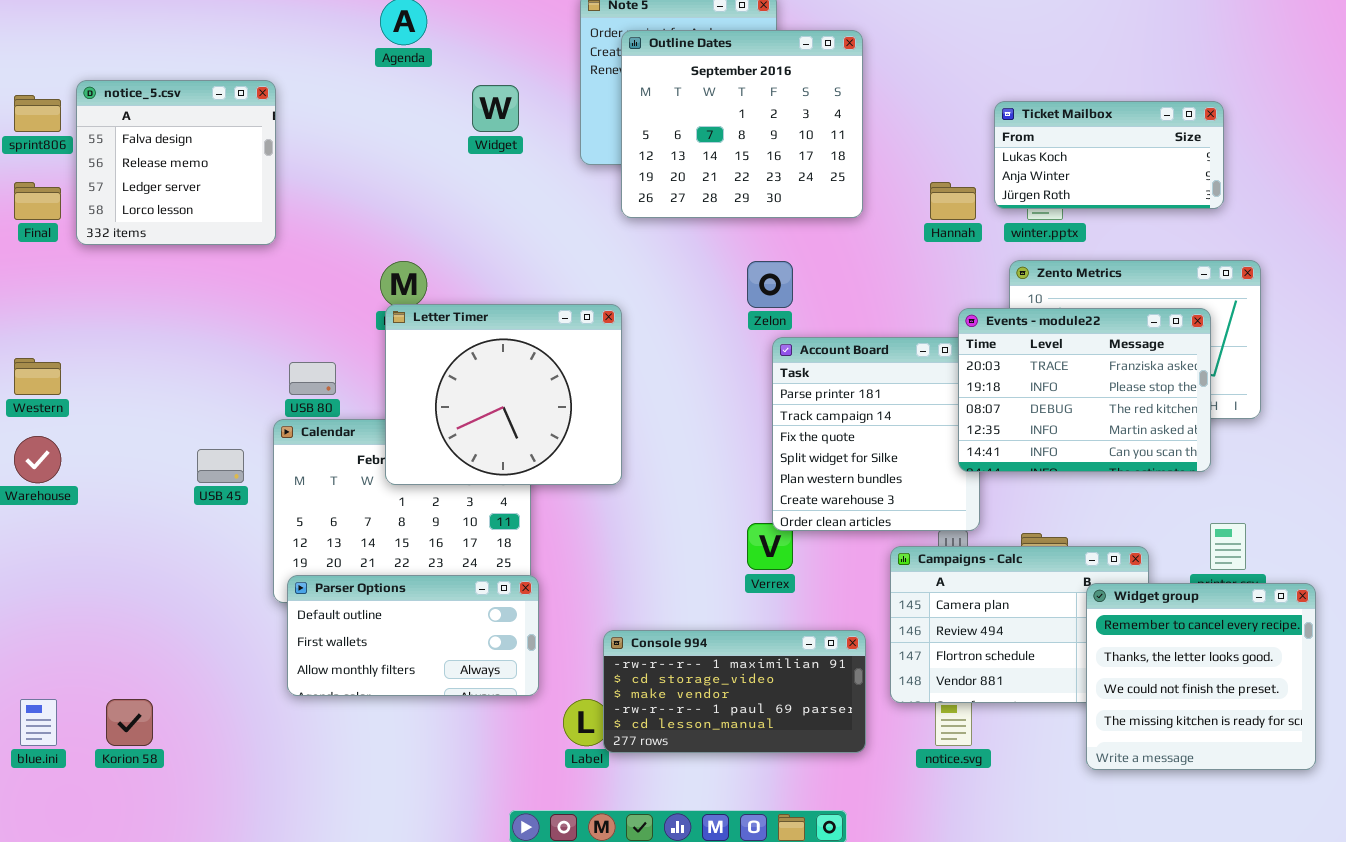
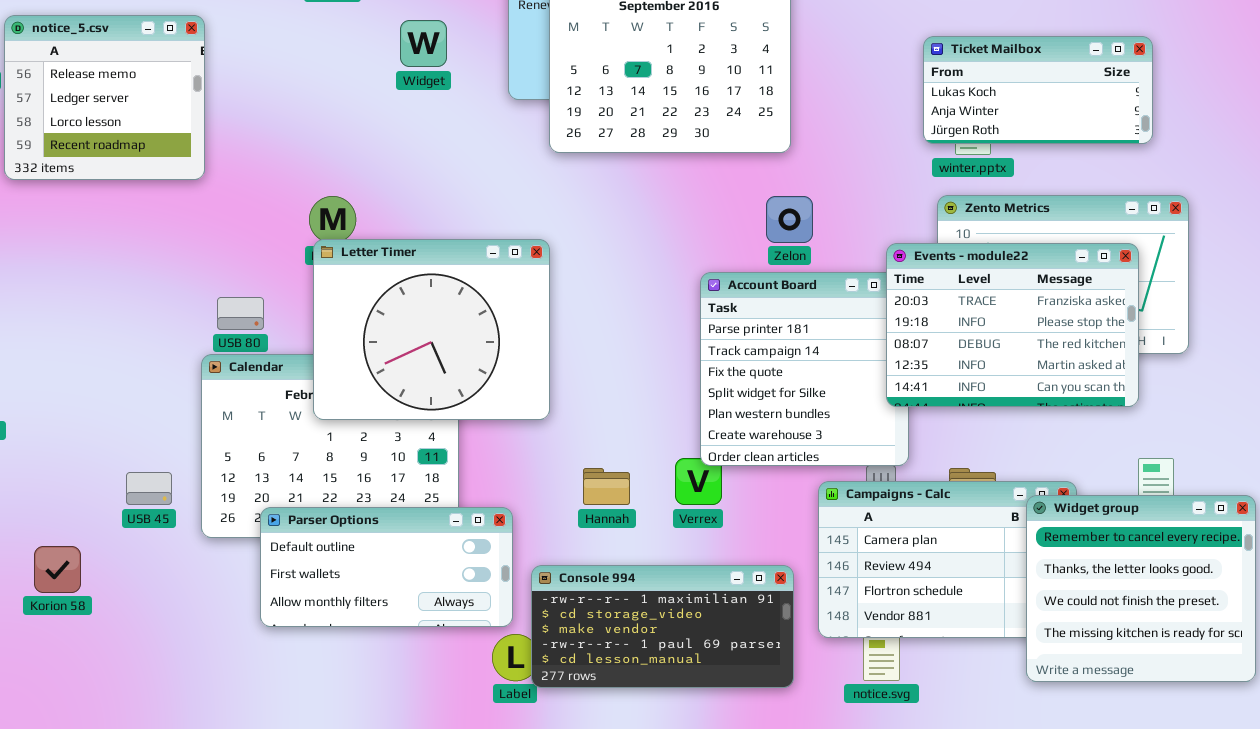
notice_5.csv: [76,80,276,245] -> [4,15,205,180], scrolled down 1 row
Hannah: [930,182,976,220] -> [583,468,630,505], moved
Zelon: [747,261,793,308] -> [766,196,813,243], moved
USB 45: [197,449,244,483] -> [126,472,172,505], moved
Parser Options: [287,575,539,696] -> [260,507,513,627], moved
Widget group: [1086,583,1316,770] -> [1026,495,1256,682], moved
Korion 58: [106,699,153,746] -> [34,546,81,593], moved

